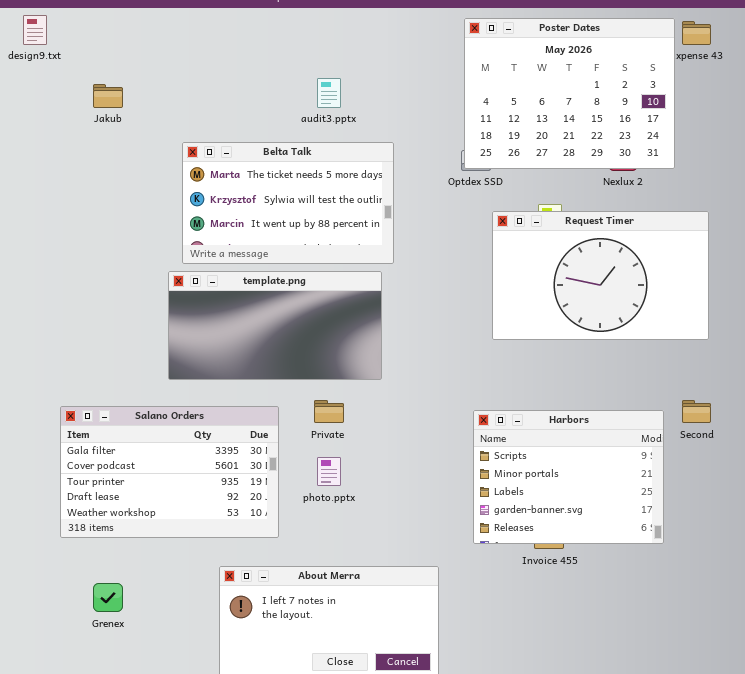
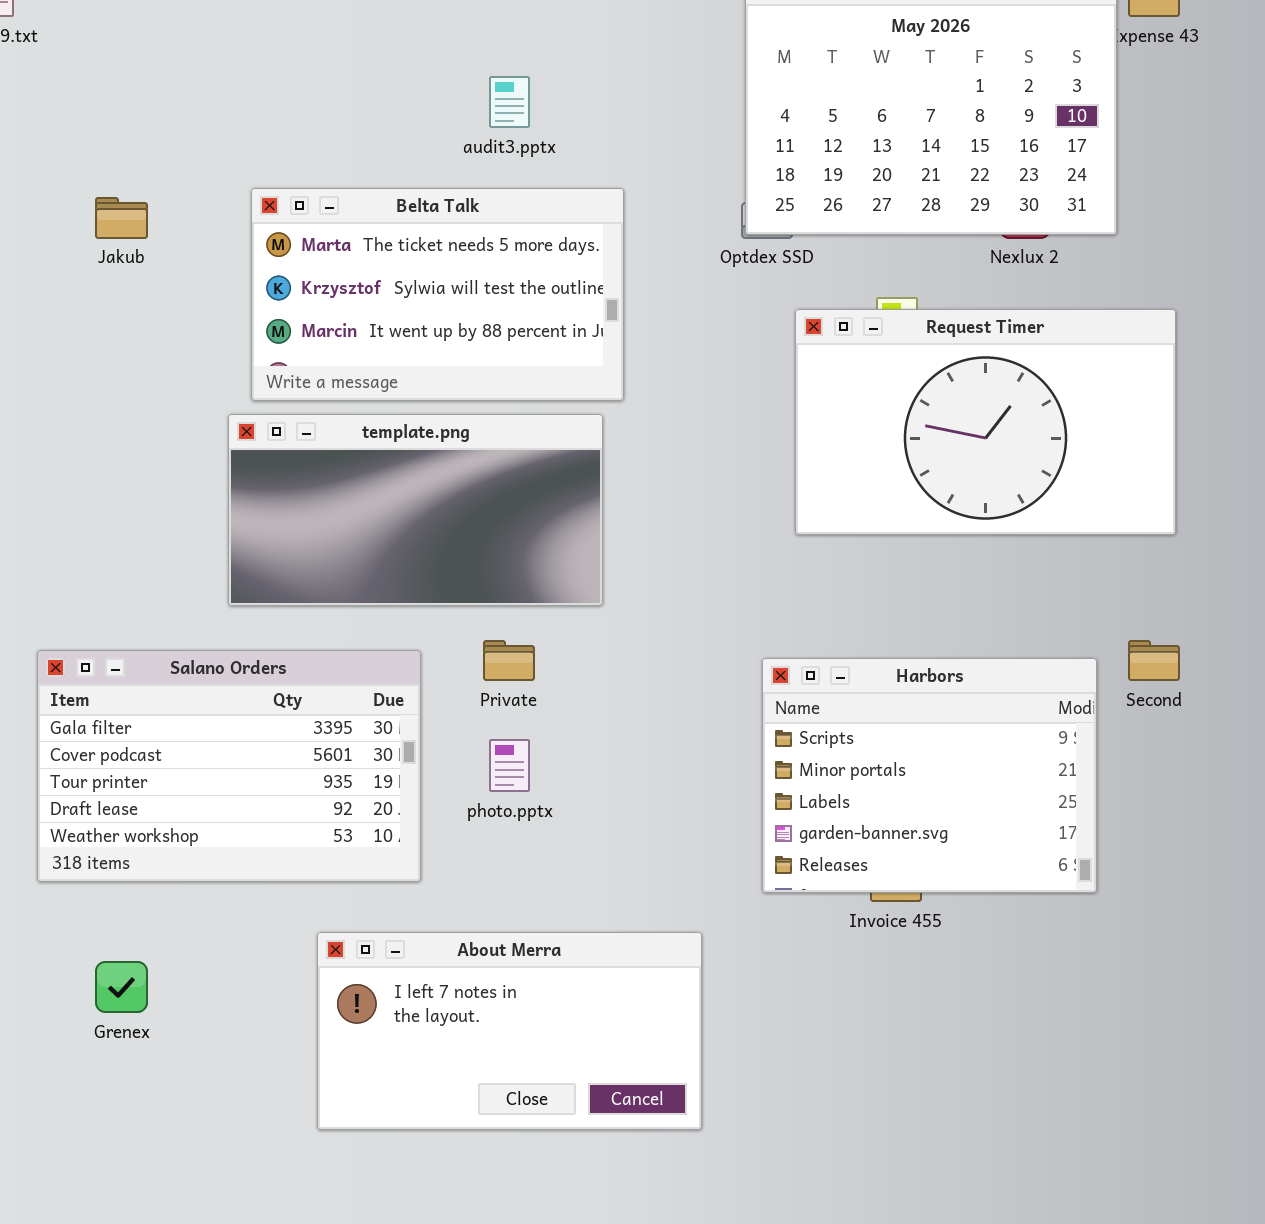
Jakub: [93,84,123,108] -> [95,197,148,239], moved

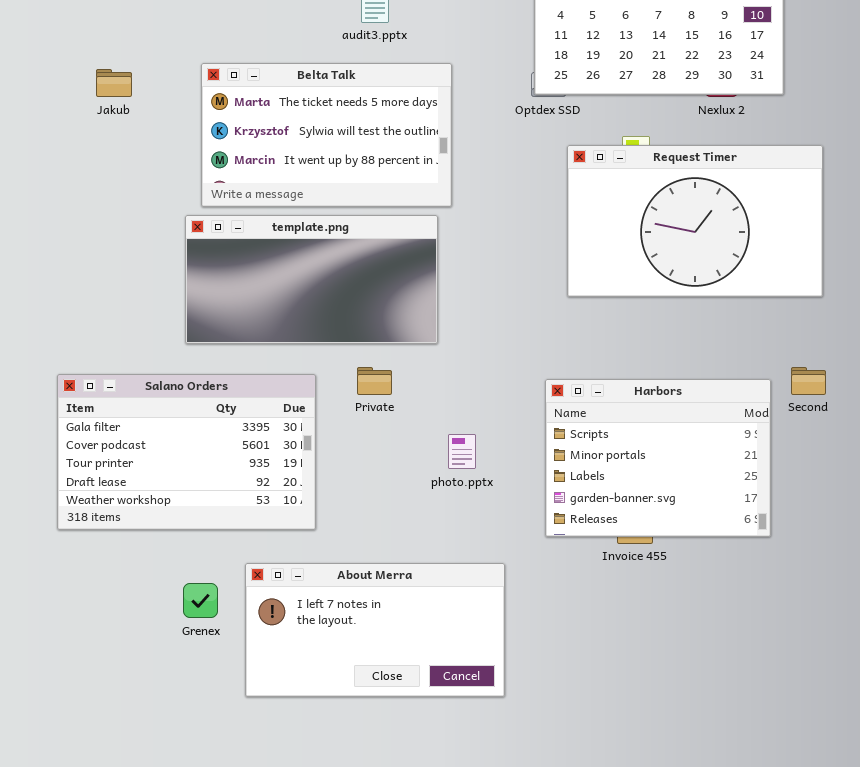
photo.pptx: [489,739,530,792] -> [448,434,476,469], moved
Grenex: [95,961,148,1013] -> [183,583,218,618], moved

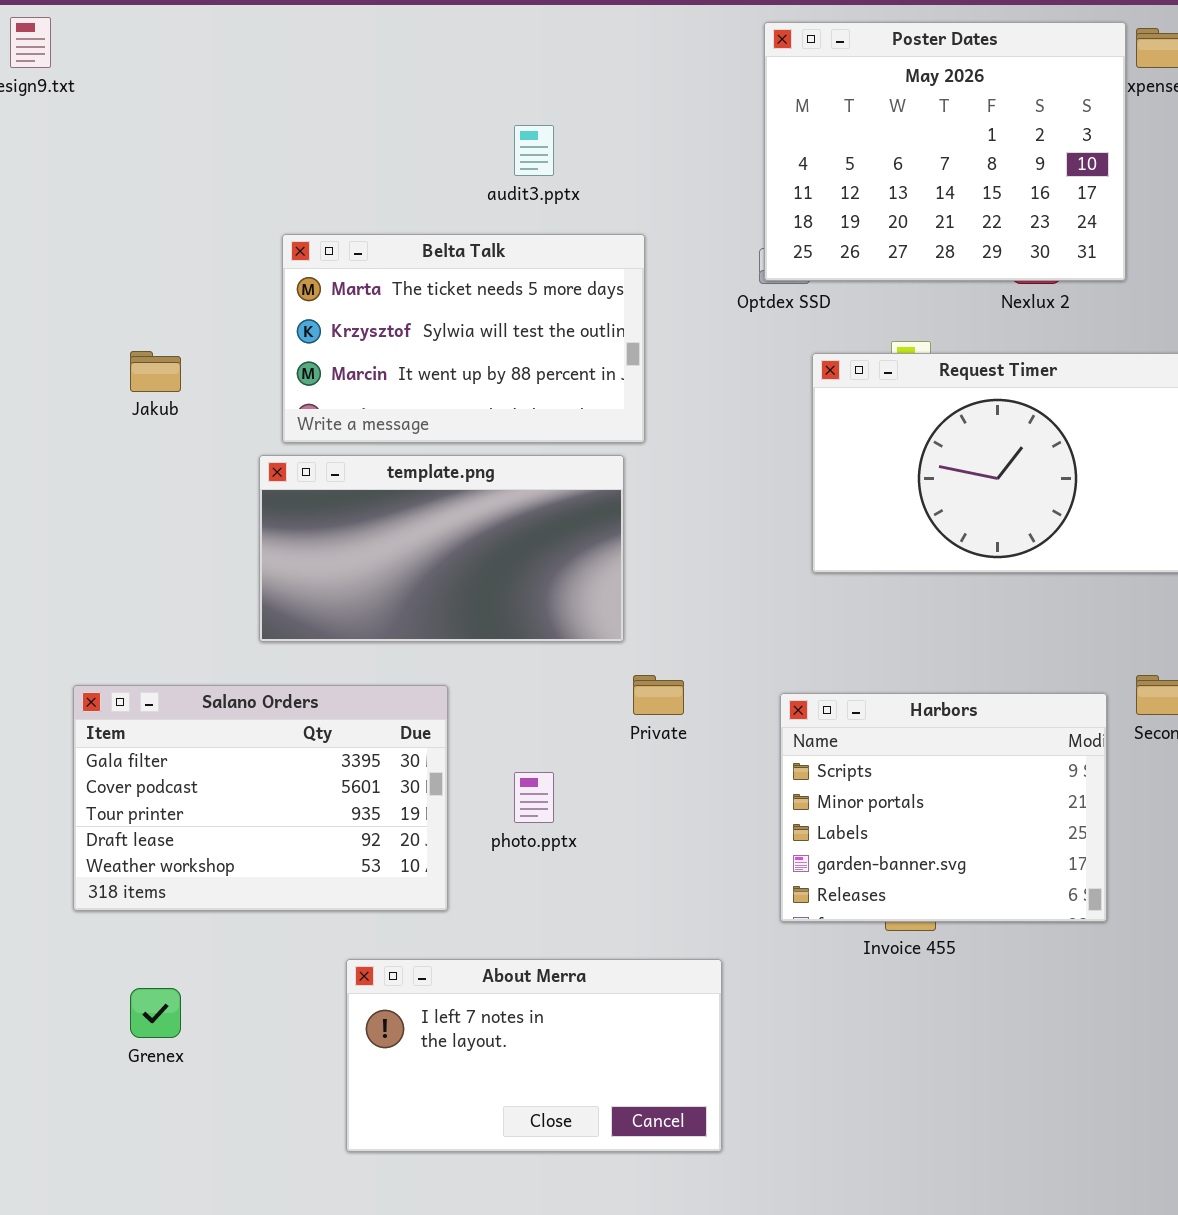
Jakub: [96,69,132,97] -> [130,351,181,392], moved
Private: [357,367,392,395] -> [633,675,684,715], moved
photo.pptx: [448,434,476,469] -> [514,772,554,823], moved
Grenex: [183,583,218,618] -> [130,988,181,1038], moved

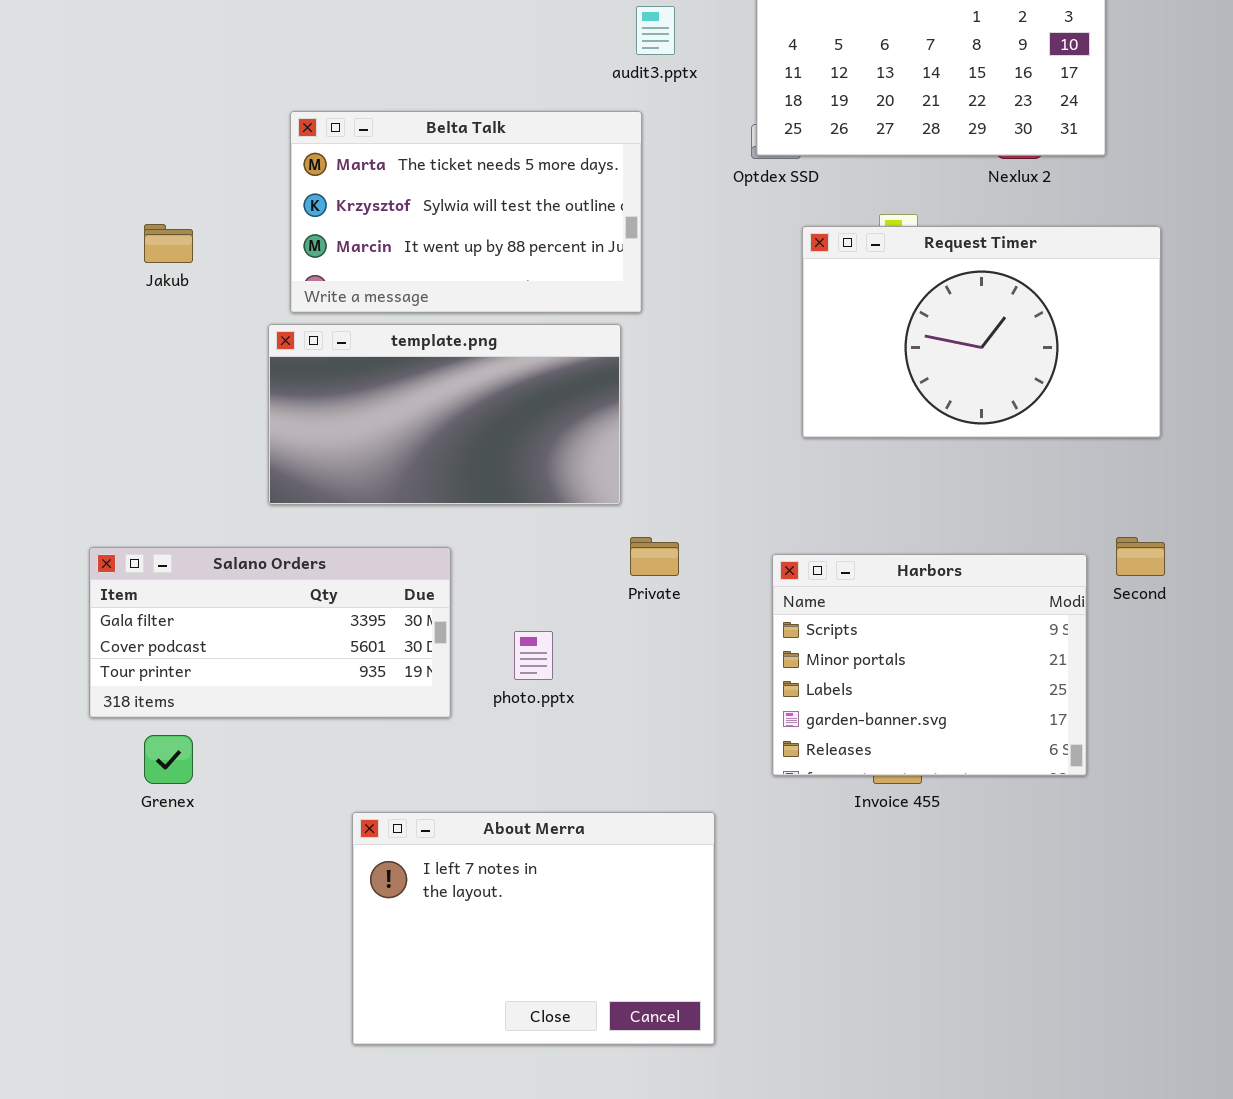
audit3.pptx: [514,125,554,176] -> [636,6,675,55], moved
Salano Orders: [73,685,448,911] -> [89,547,451,718], resized
About Merra: [346,959,722,1152] -> [352,812,715,1045], resized
Grenex: [130,988,181,1038] -> [144,735,193,784], moved

